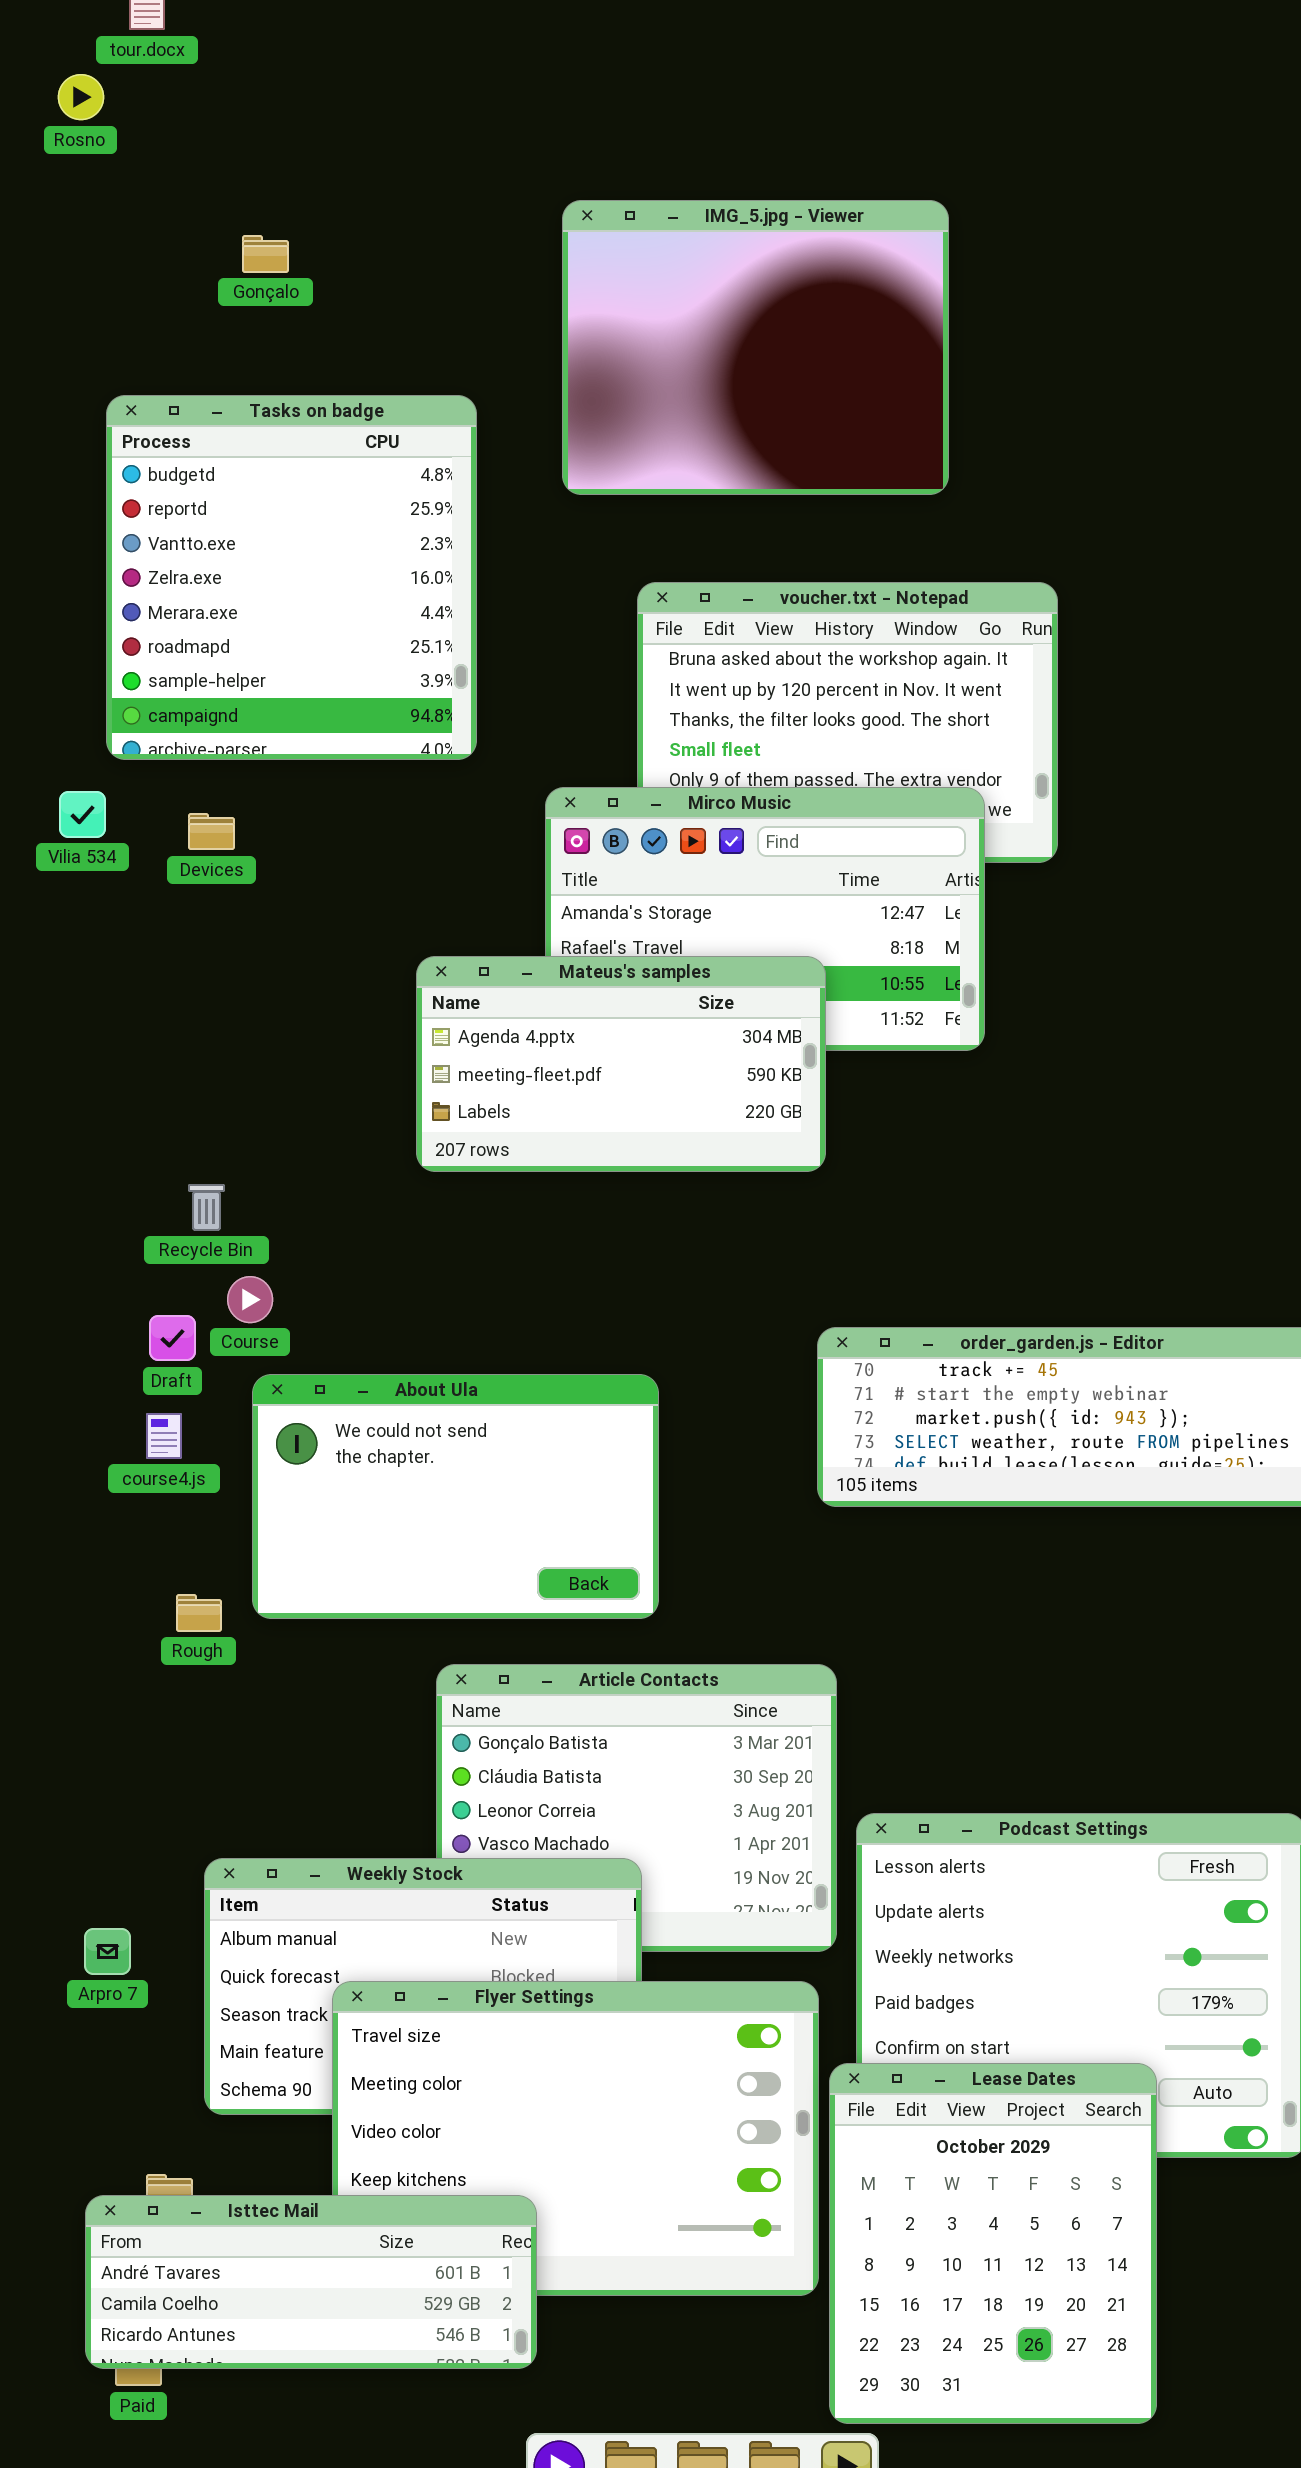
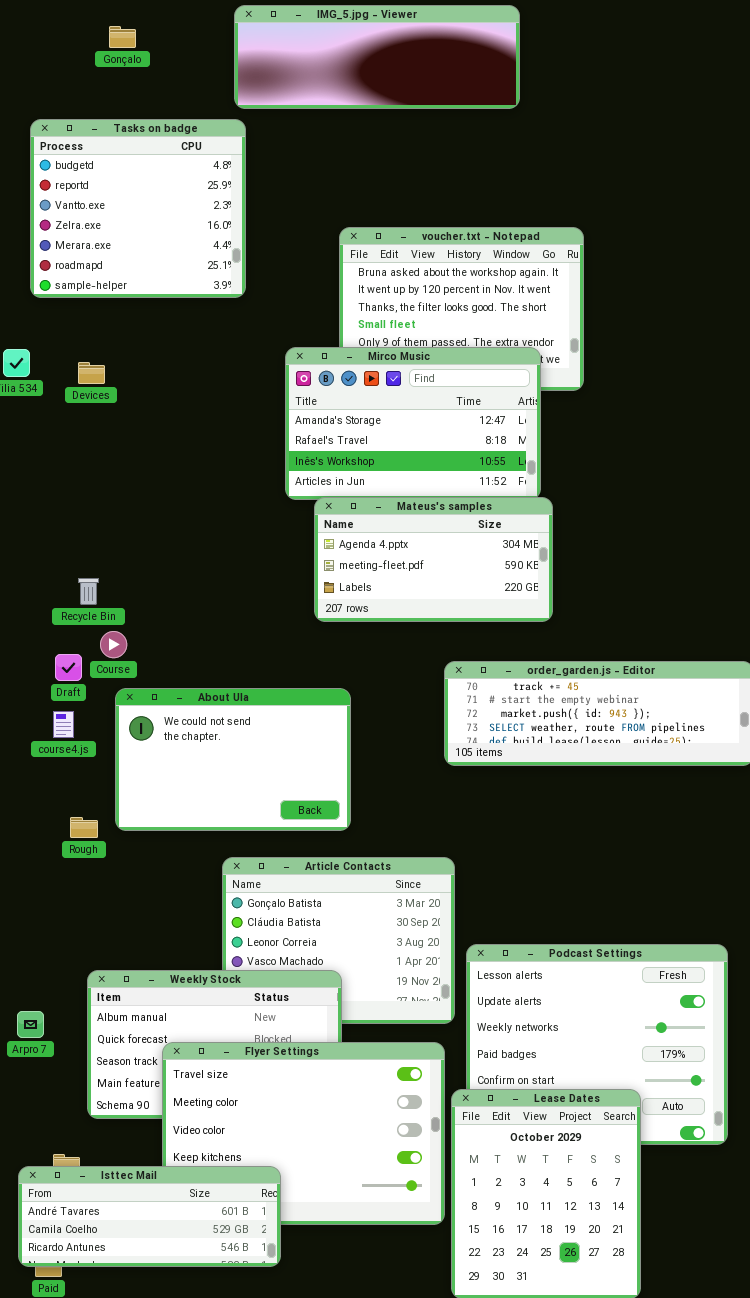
IMG_5.jpg - Viewer: [562,200,949,495] -> [234,5,520,109], resized
Tasks on badge: [106,395,477,760] -> [30,119,246,298], resized
Mateus's samples: [416,956,826,1172] -> [314,497,553,622], moved

